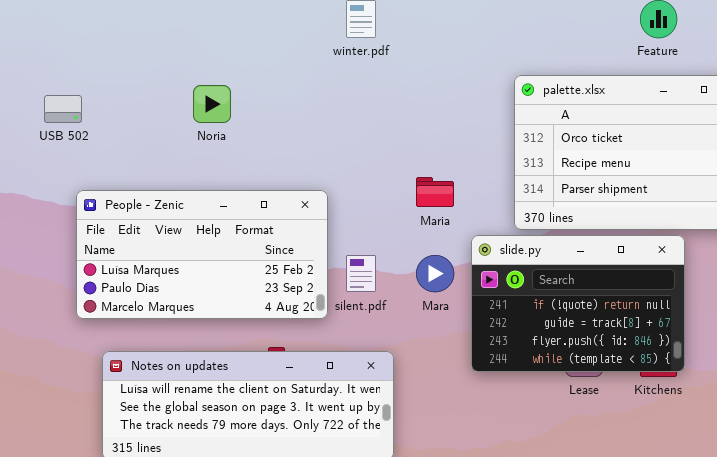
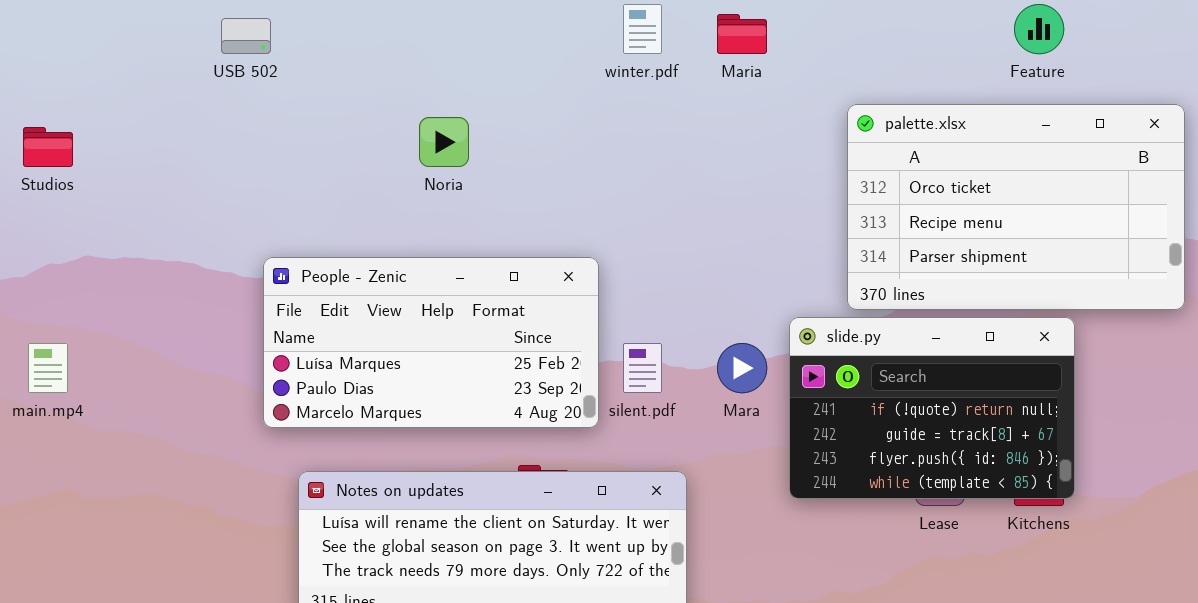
USB 502: [44,95,82,123] -> [221,18,271,54], moved
Maria: [416,177,454,207] -> [717,14,767,54], moved

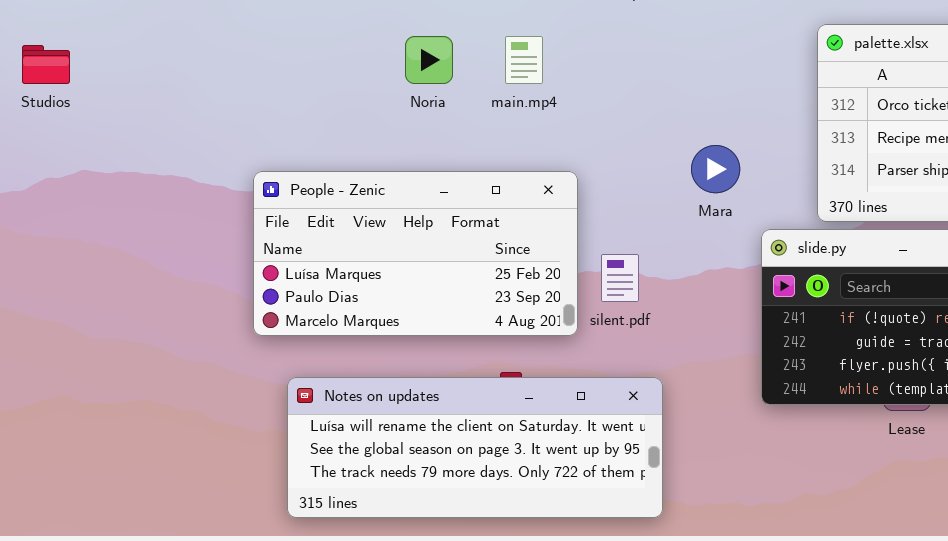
main.mp4: [28,343,68,393] -> [505,36,543,84], moved
Mara: [717,343,767,393] -> [691,145,740,193], moved

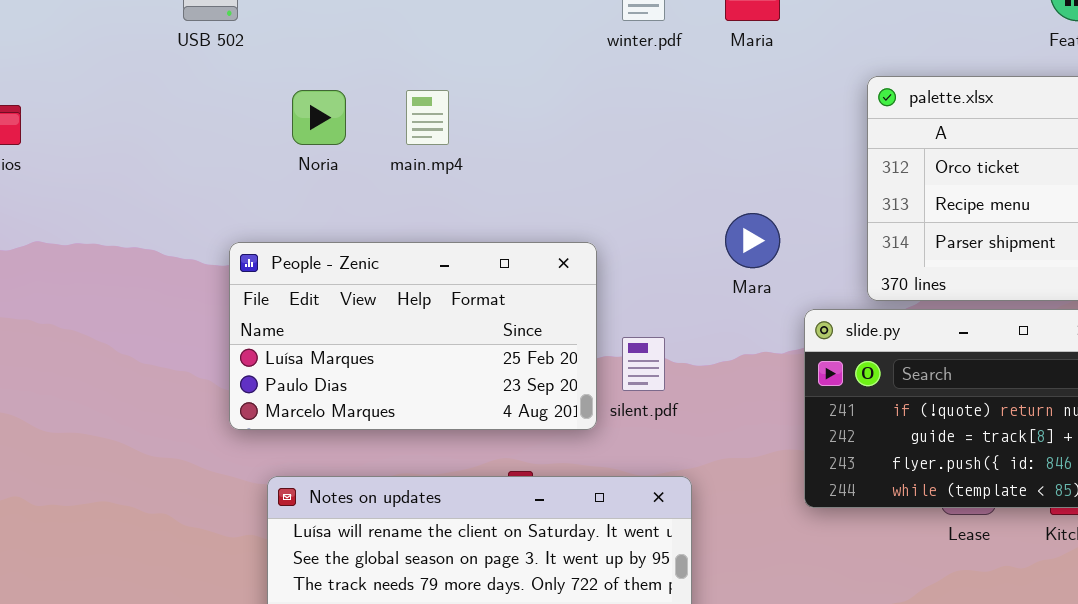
Noria: [405,36,453,84] -> [292,90,346,145], moved
main.mp4: [505,36,543,84] -> [406,90,449,145], moved

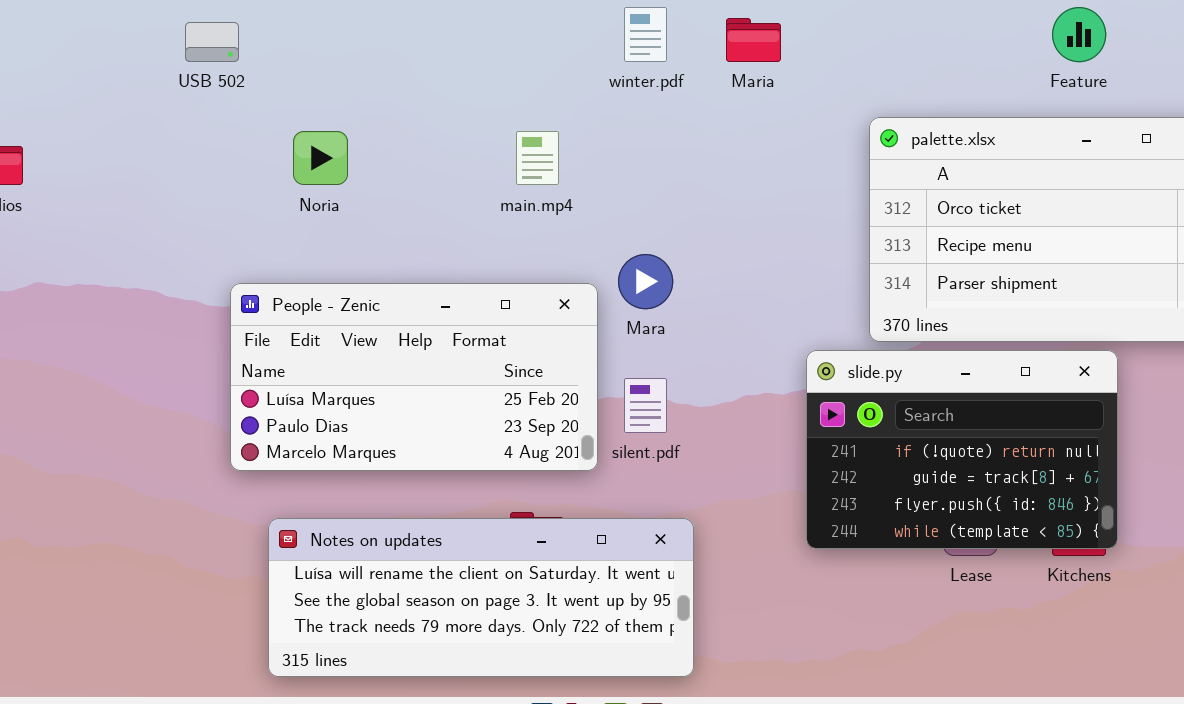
main.mp4: [406,90,449,145] -> [516,131,559,185], moved
Mara: [725,213,780,268] -> [618,254,673,309], moved

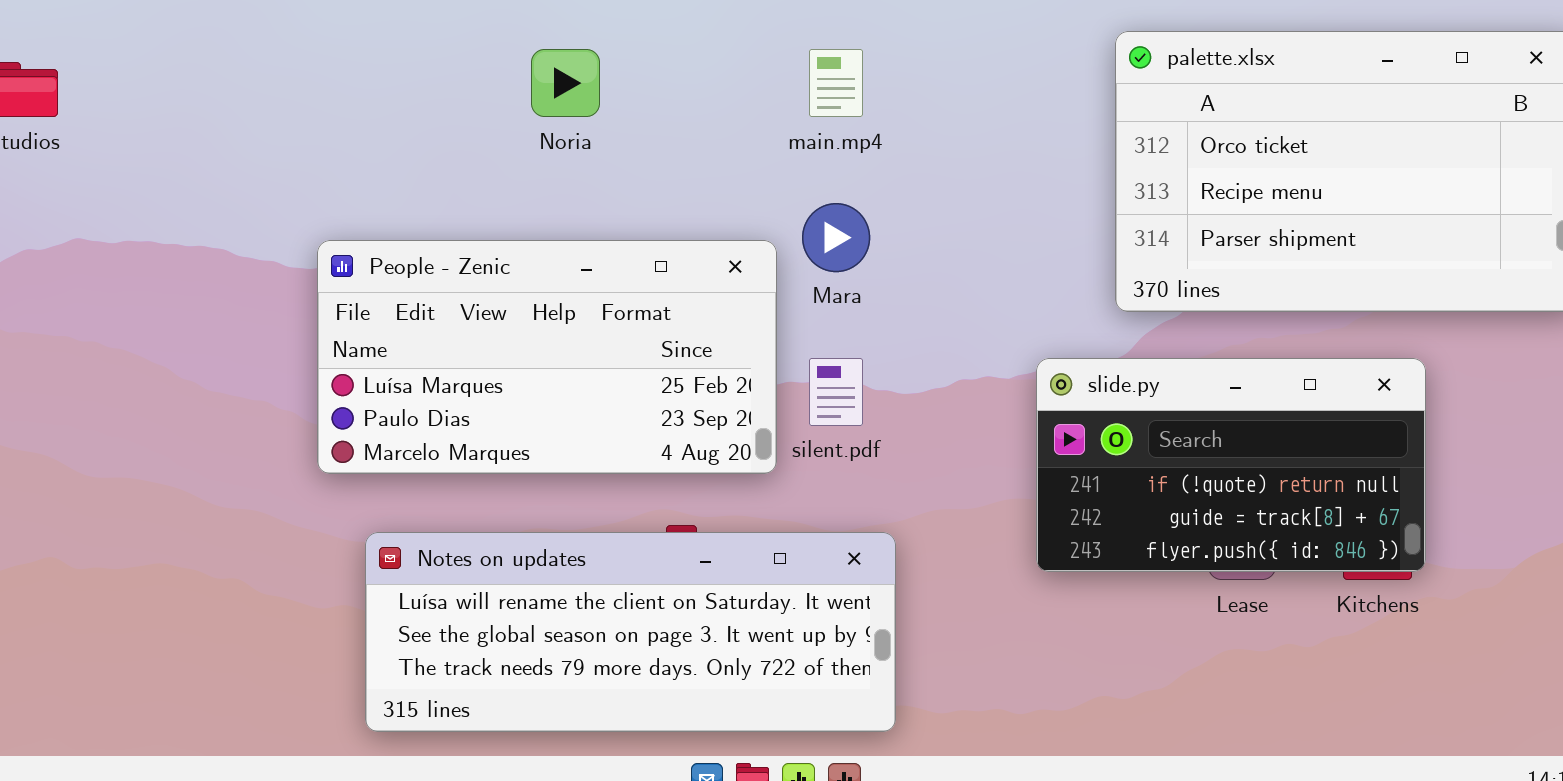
Noria: [293,131,348,185] -> [531,49,600,117], moved
main.mp4: [516,131,559,185] -> [809,49,863,117], moved
slide.py: [806,350,1118,549] -> [1036,358,1426,572], resized

